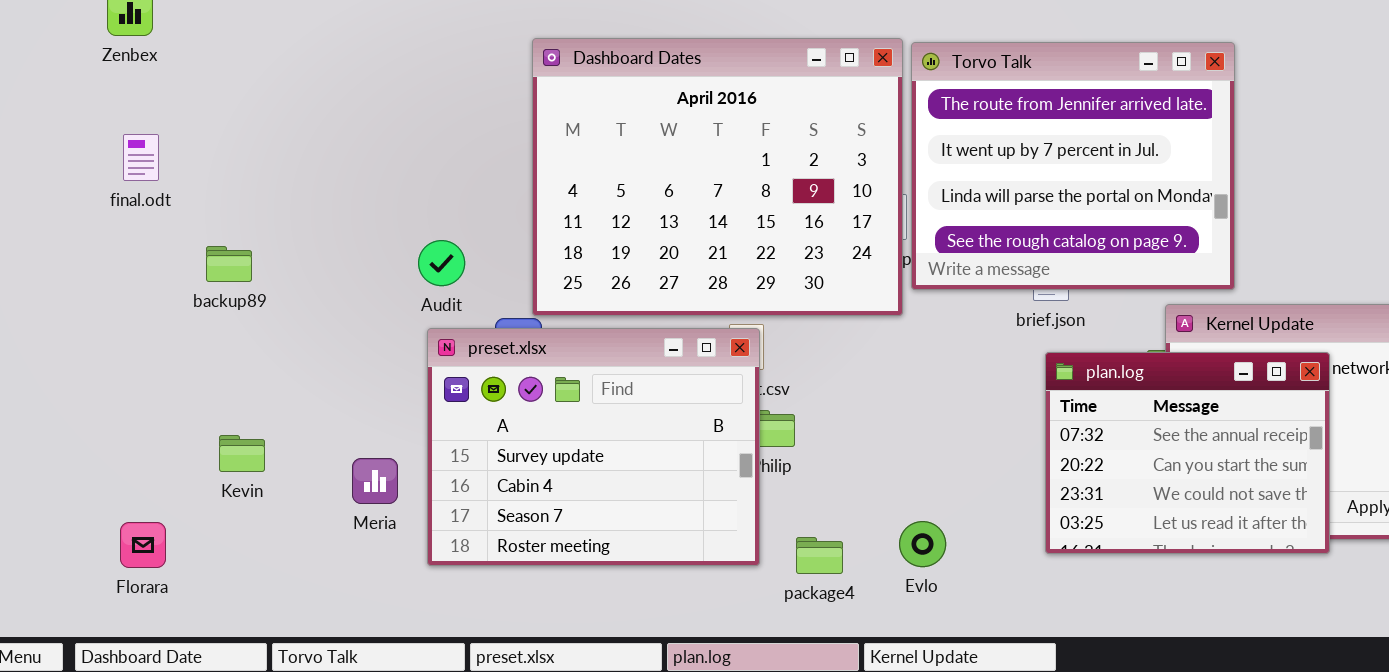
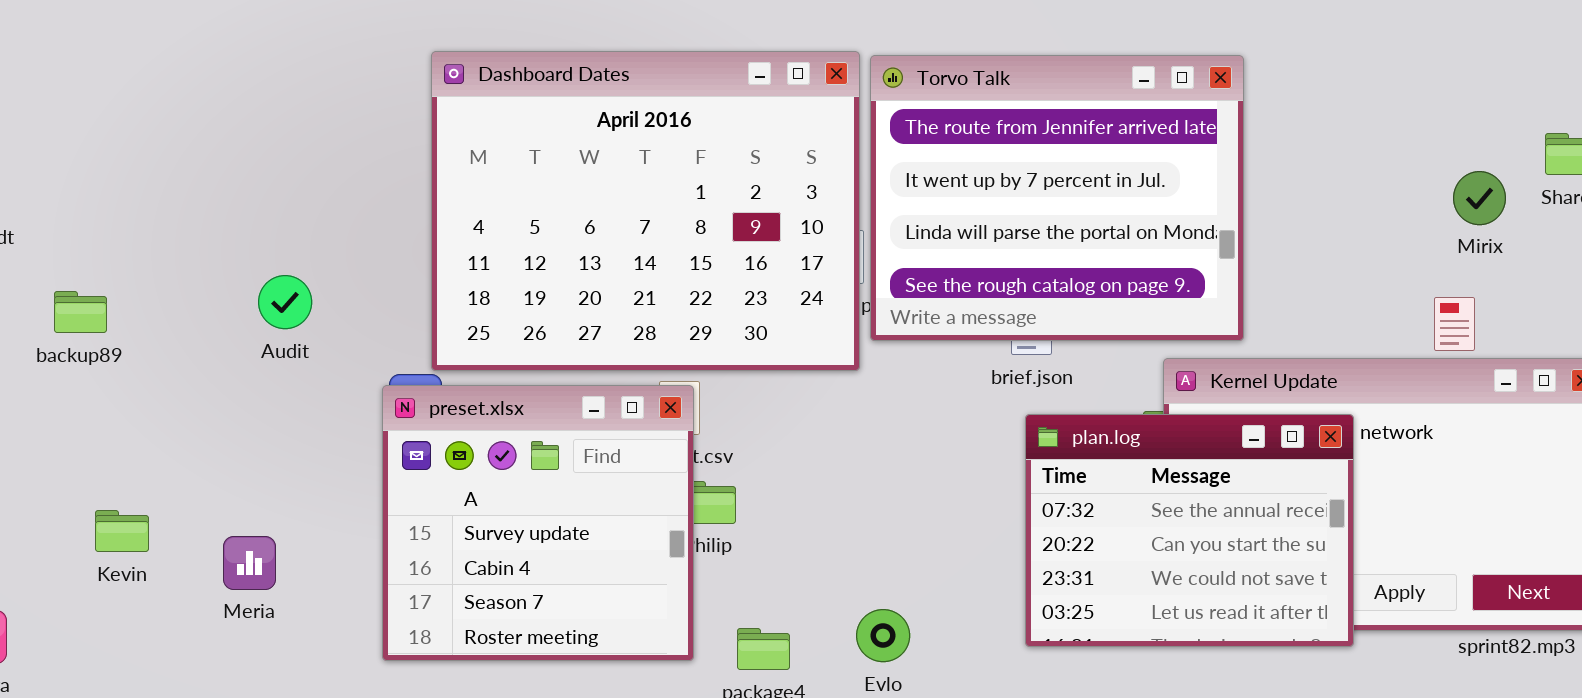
Audit: [418,240,465,286] -> [258,275,312,329], moved
preset.xlsx: [427,328,760,566] -> [382,385,694,661], resized
Kevin: [219,435,265,472] -> [95,510,149,552], moved

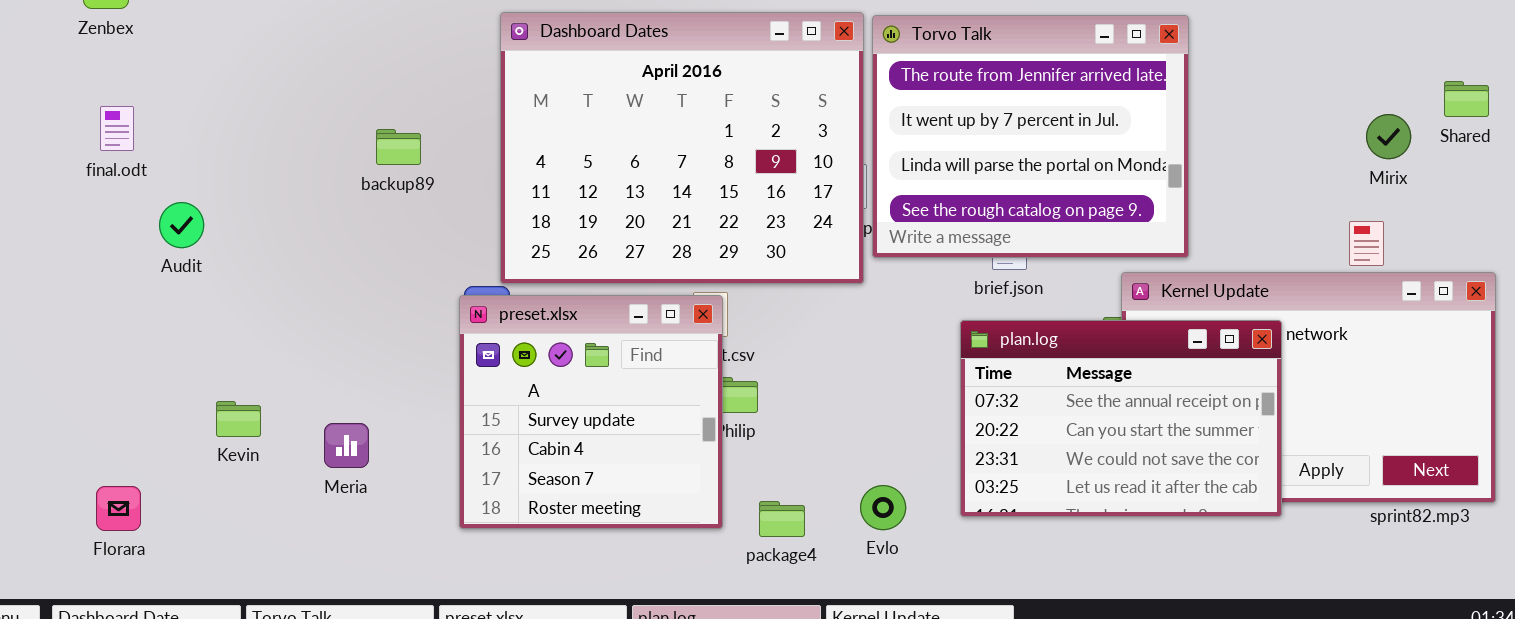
Audit: [258,275,312,329] -> [159,202,204,248], moved
backup89: [54,291,107,333] -> [376,129,421,165], moved
plan.log: [1025,414,1354,647] -> [960,320,1282,517], resized

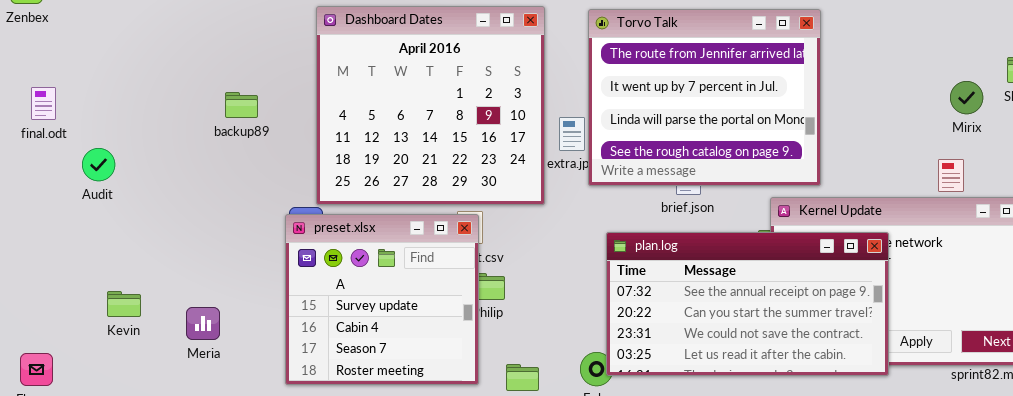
Dashboard Dates: [500,12,864,284] -> [316,6,545,205], resized
final.odt: [100,106,134,151] -> [31,87,56,120], moved
Audit: [159,202,204,248] -> [82,148,115,181], moved
plan.log: [960,320,1282,517] -> [606,232,889,376], resized

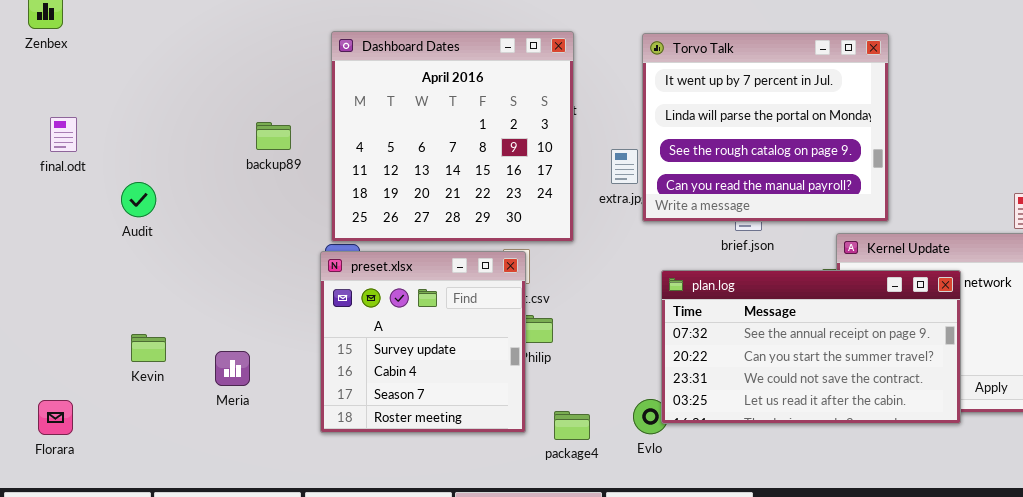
Dashboard Dates: [316,6,545,205] -> [331,31,574,242], moved
Torvo Talk: [588,9,821,186] -> [642,33,889,222], scrolled down 1 row
Audit: [82,148,115,181] -> [121,182,156,217], moved

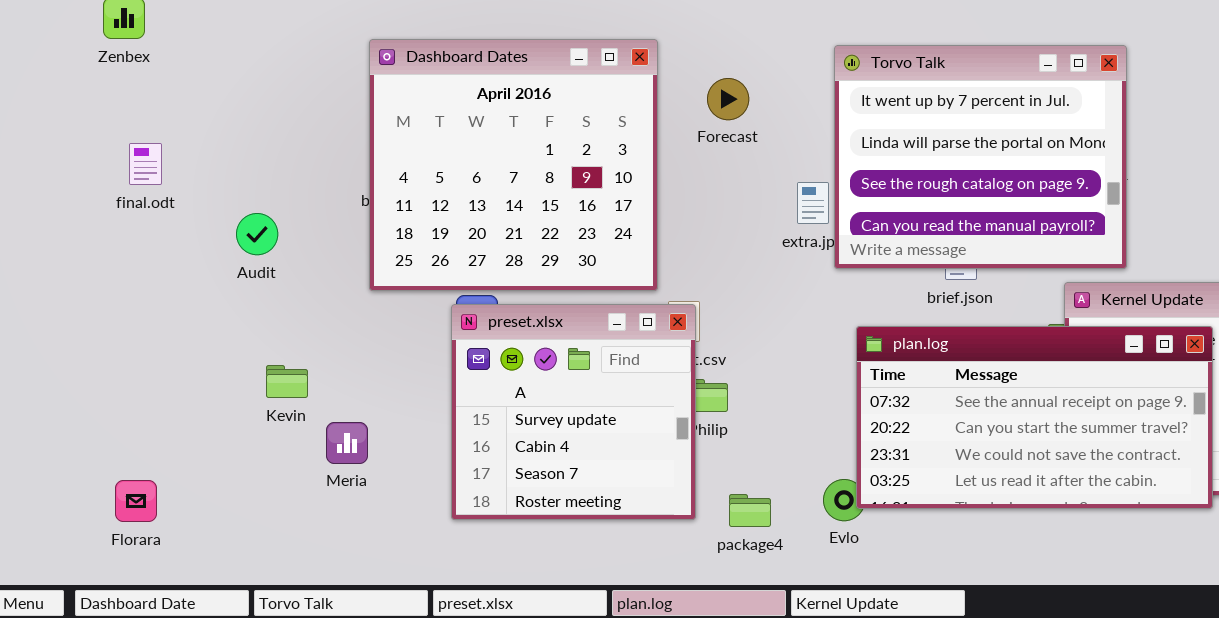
Dashboard Dates: [331,31,574,242] -> [369,39,658,291], moved
Audit: [121,182,156,217] -> [236,213,278,255], moved
Kevin: [131,334,166,362] -> [266,365,308,398], moved

